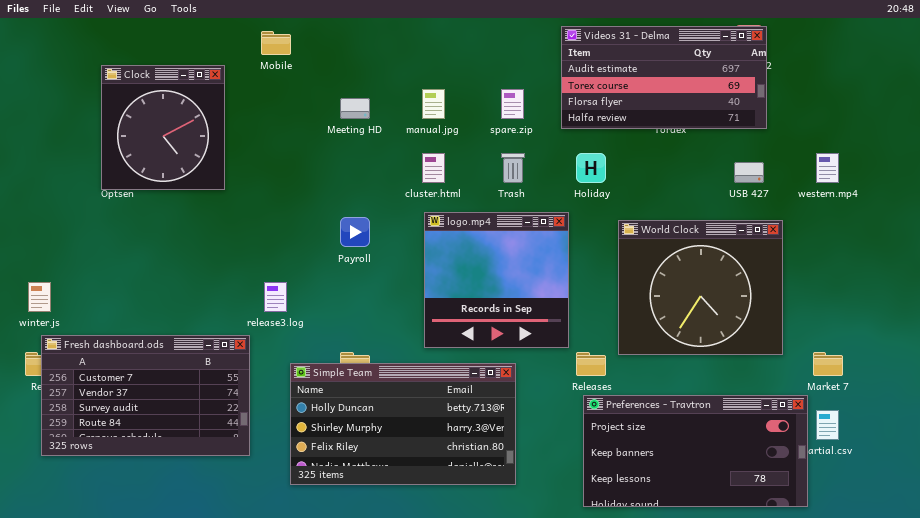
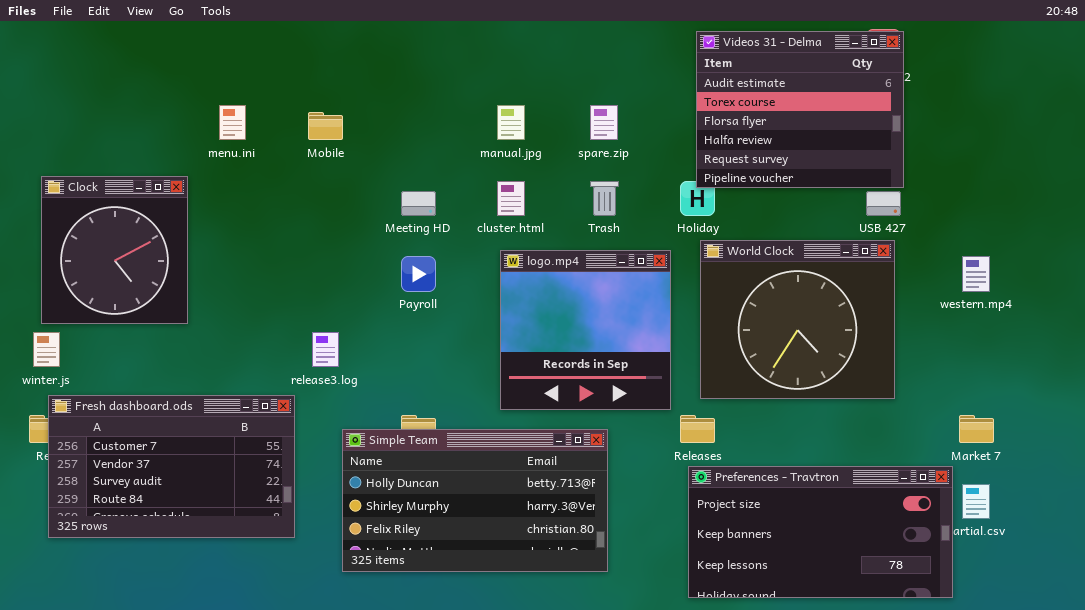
Videos 31 - Delma: [561,26,767,129] -> [696,31,904,188], resized
Mobile: [261,31,291,55] -> [308,112,343,140], moved
Clock: [101,65,225,190] -> [41,176,188,324], moved
Meeting HD: [340,98,370,119] -> [401,191,436,216], moved
western.mp4: [816,153,839,183] -> [962,256,990,292], moved
World Clock: [618,220,783,355] -> [700,240,895,399], moved

